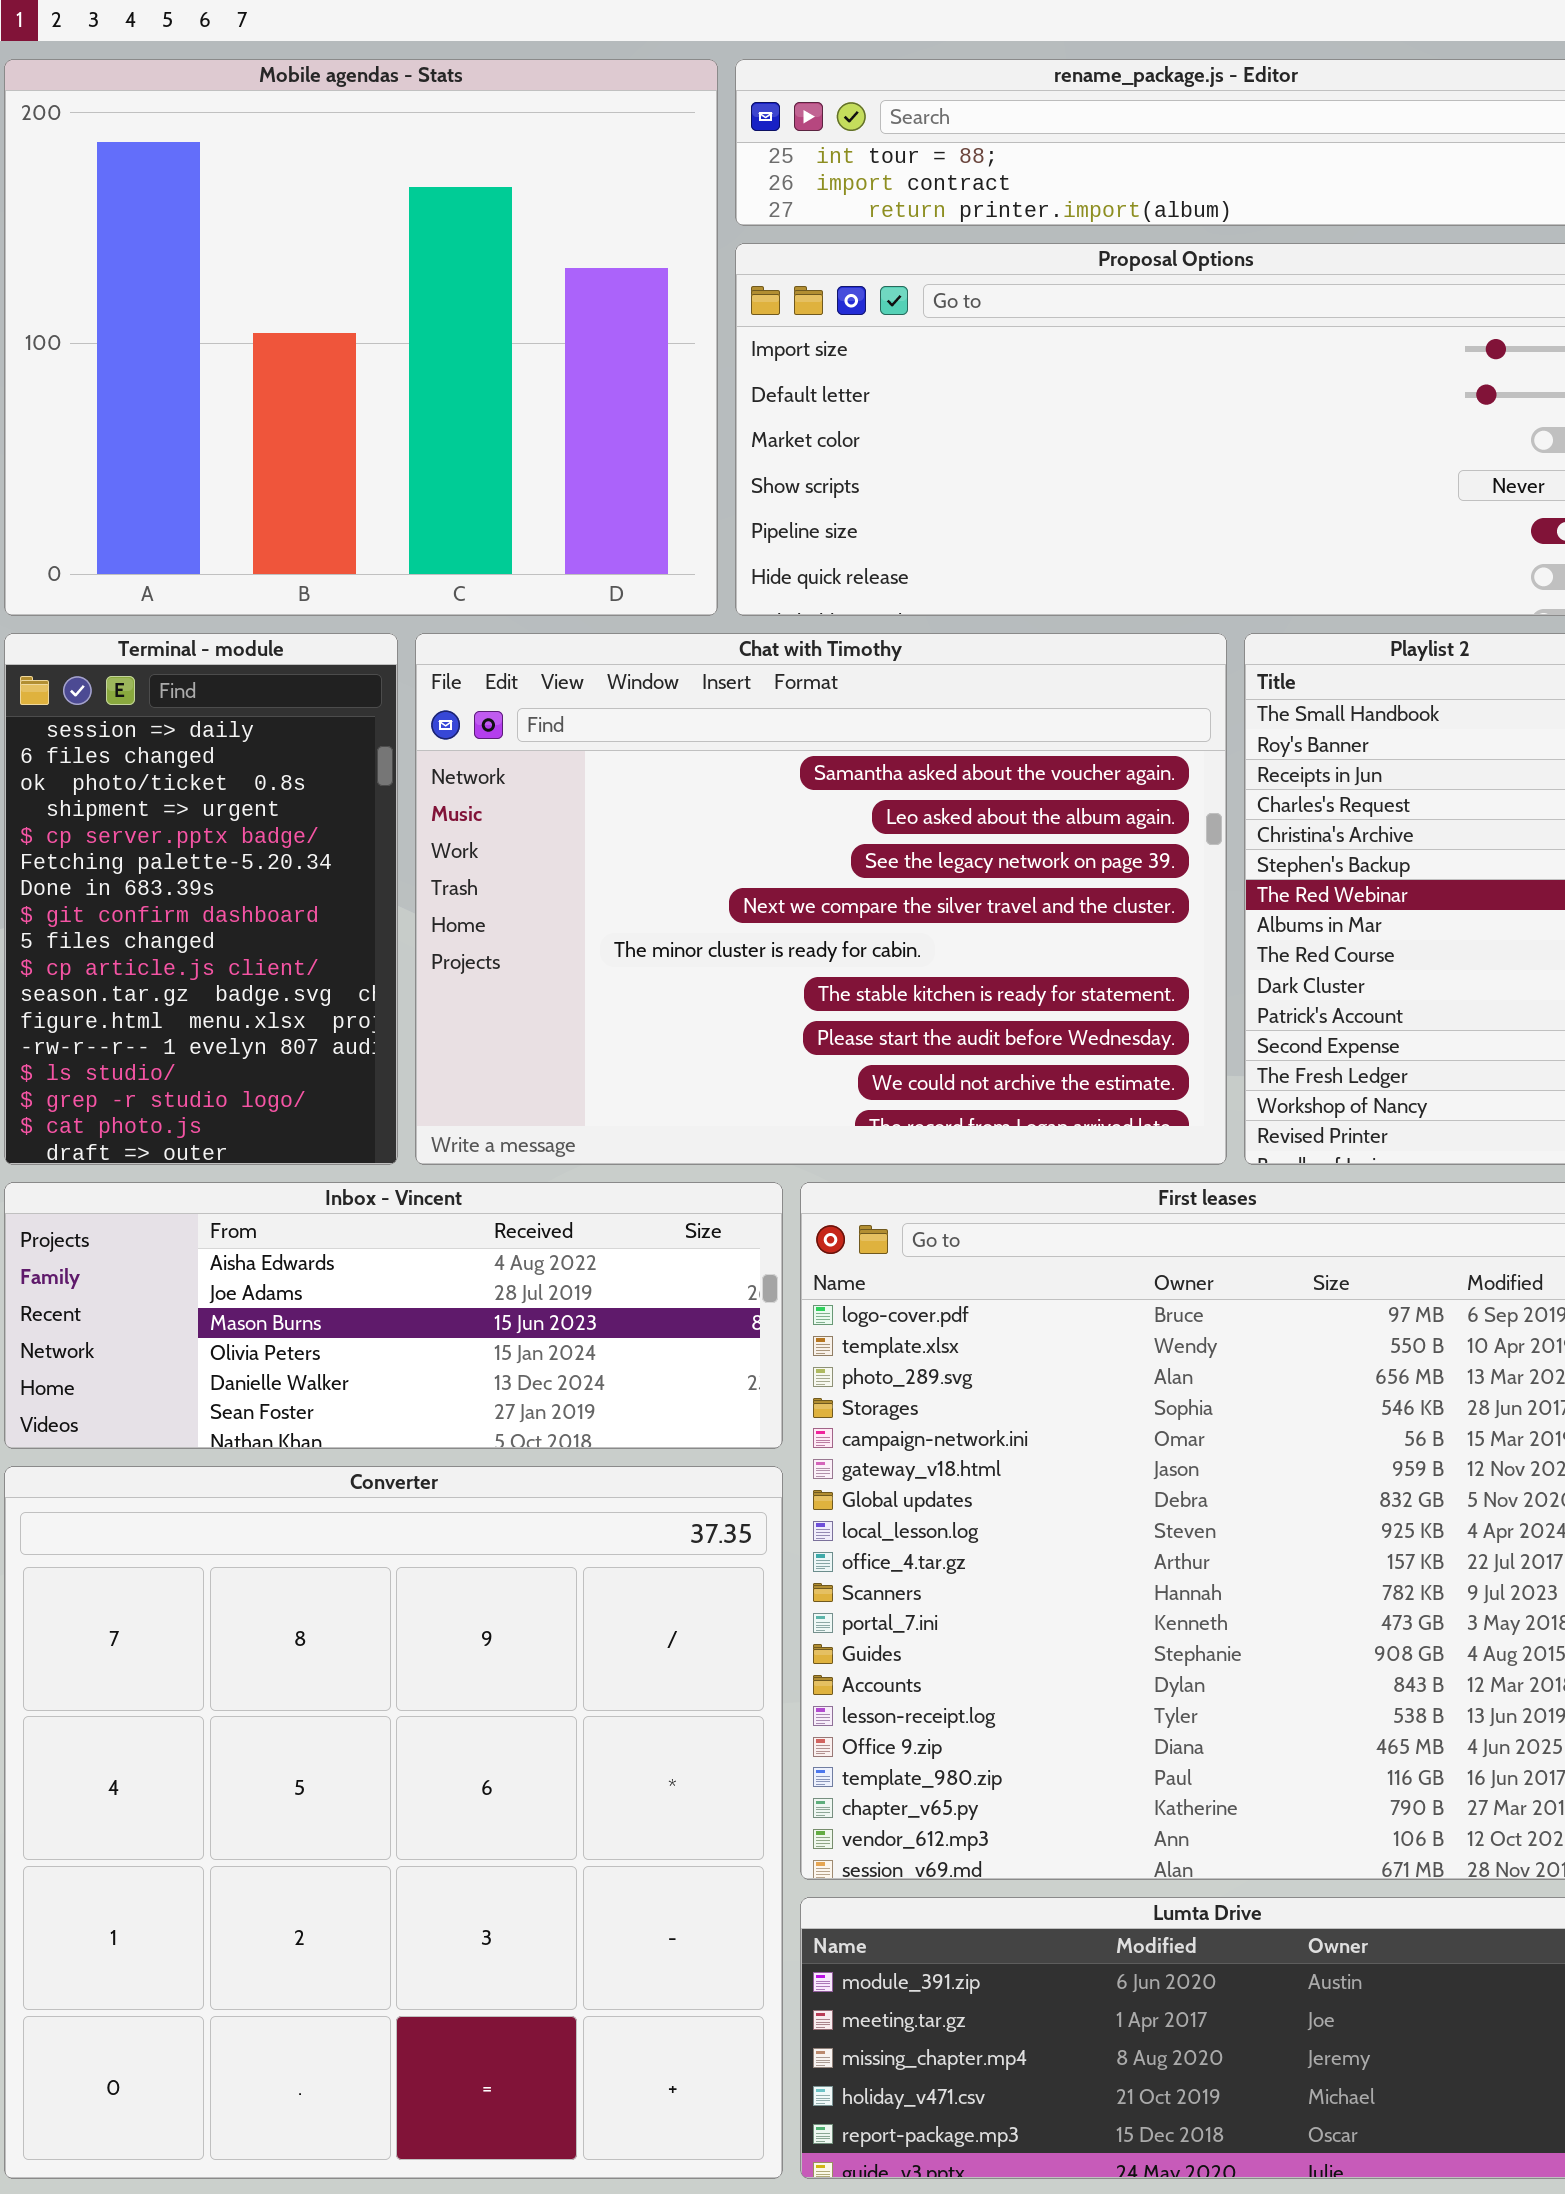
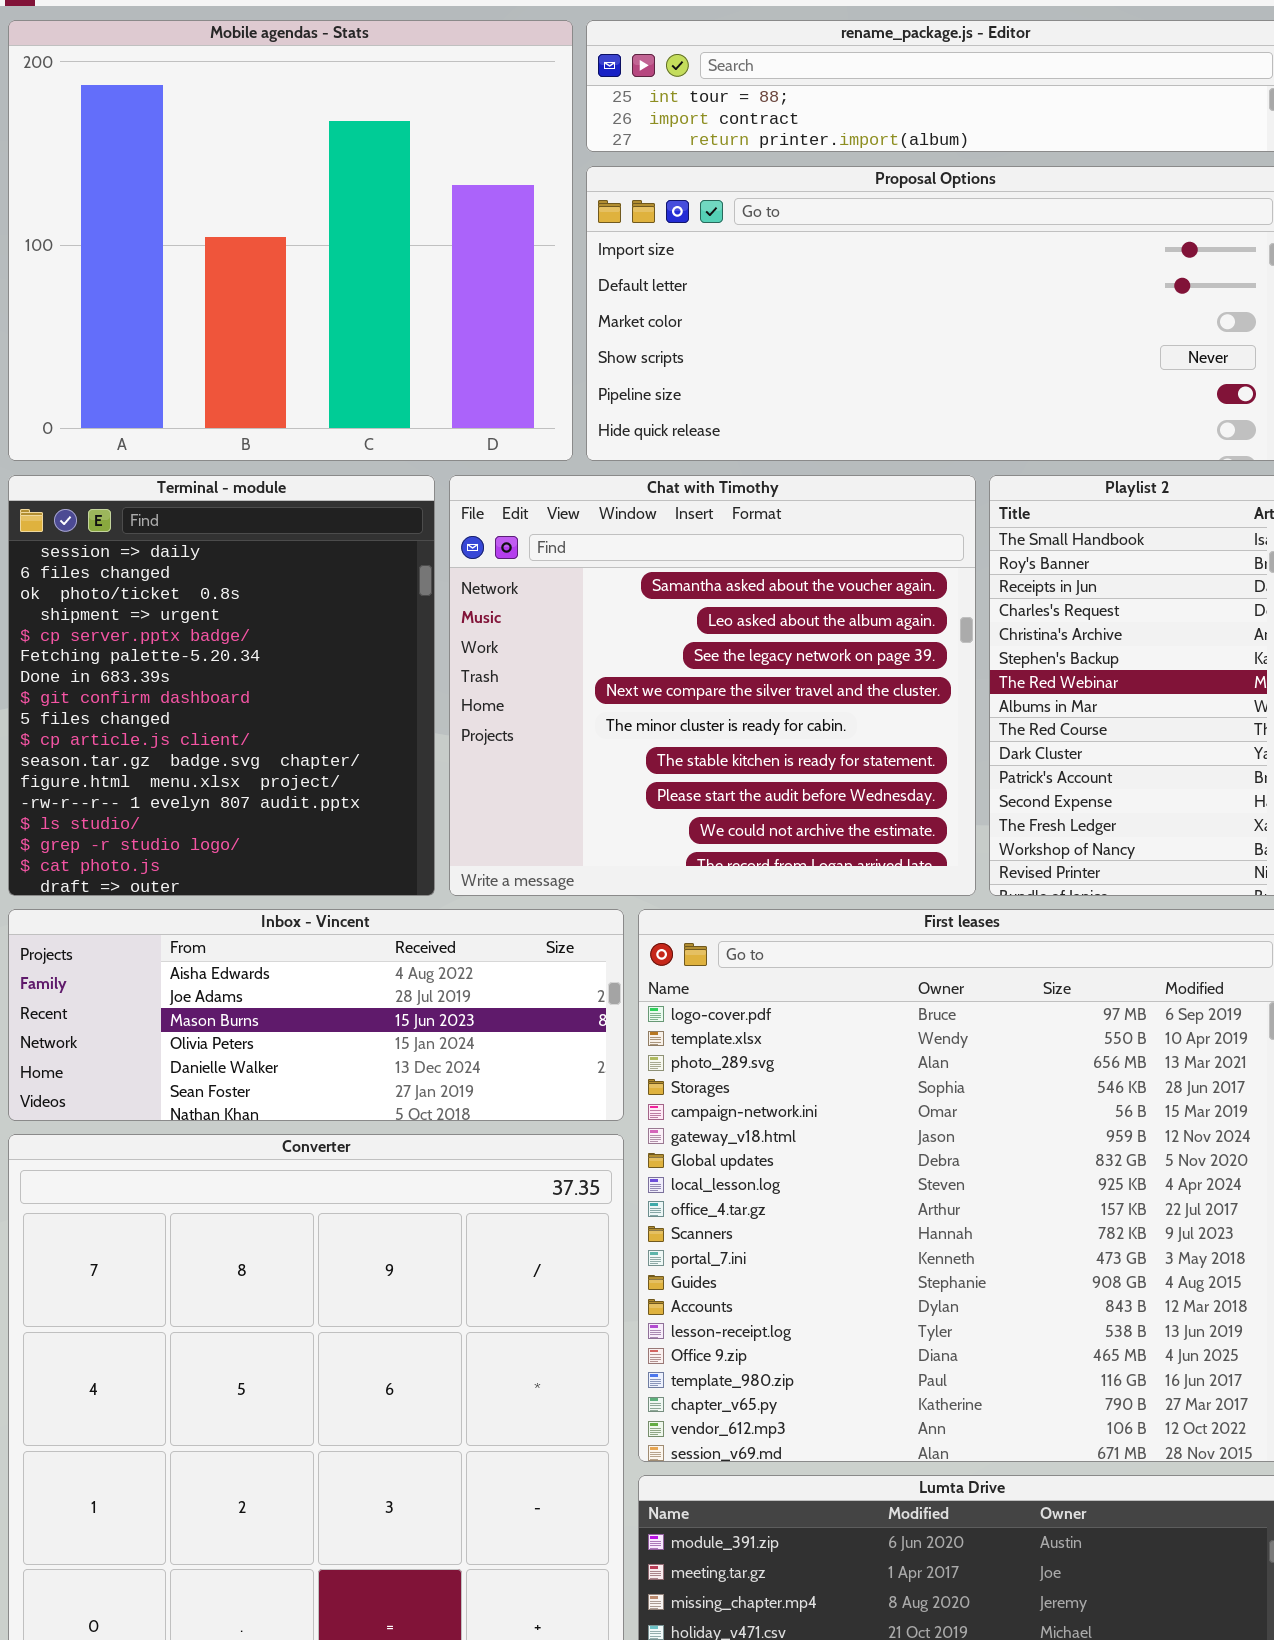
Terminal - module: [4,633,398,1165] -> [8,475,435,896], resized
Chat with Timothy: [415,633,1227,1165] -> [449,475,976,896], resized

